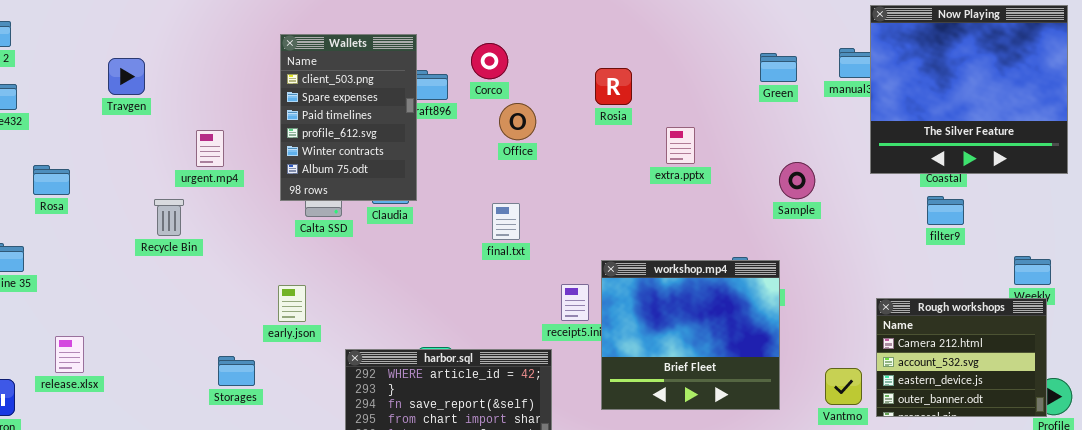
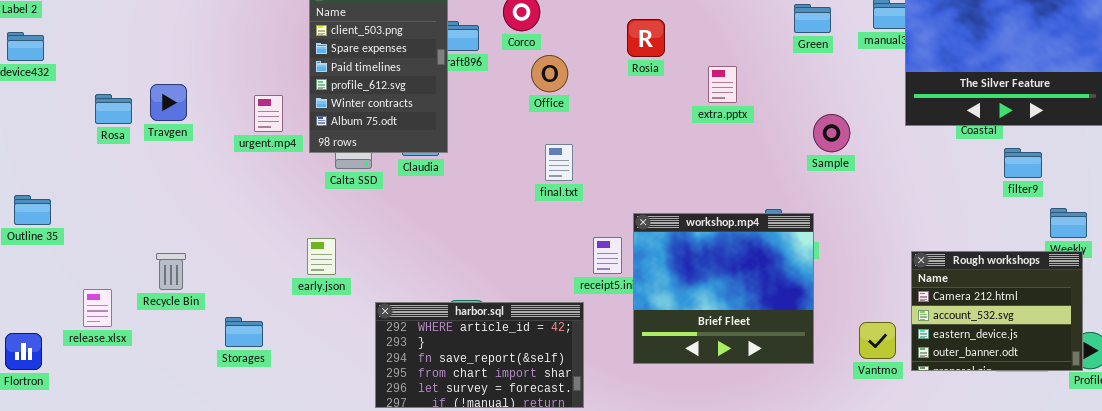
Travgen: [108,58,145,95] -> [150,84,187,121], moved
extra.pptx: [666,127,695,164] -> [708,66,737,103], moved
urgent.mp4: [196,130,224,167] -> [254,95,283,132], moved
Rosa: [33,165,70,195] -> [95,94,132,124], moved
filter9: [927,196,964,225] -> [1004,148,1042,178], moved
Recycle Bin: [154,199,184,236] -> [156,253,186,290], moved
final.txt: [492,203,520,240] -> [545,144,573,181], moved
Storages: [218,356,255,386] -> [225,317,263,347], moved

